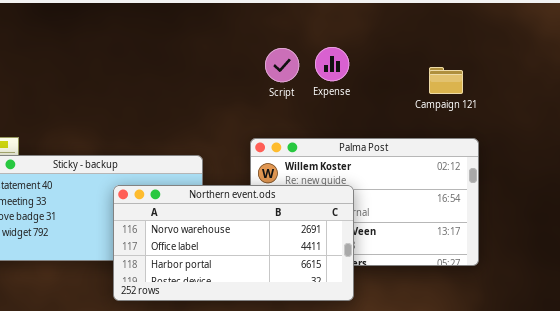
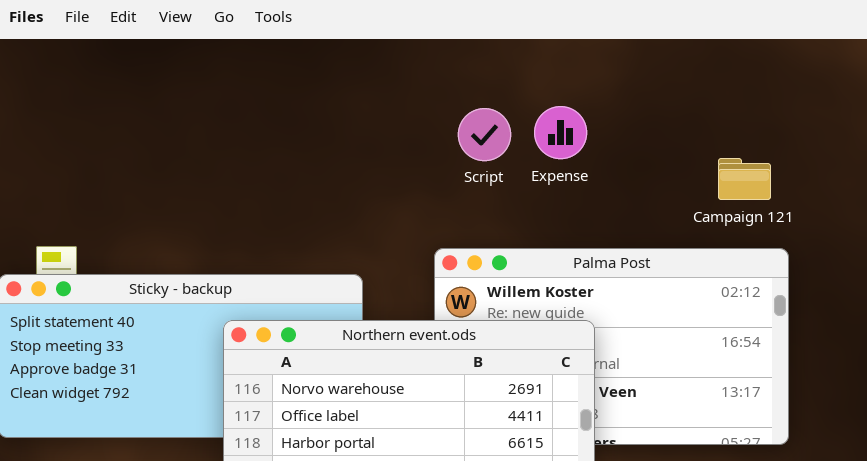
Campaign 121: [429,67,463,94] -> [718,158,771,200], moved

